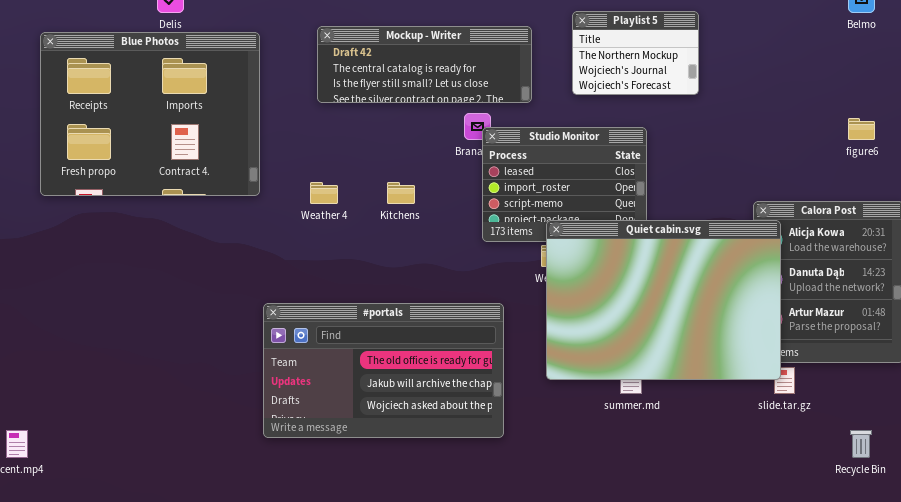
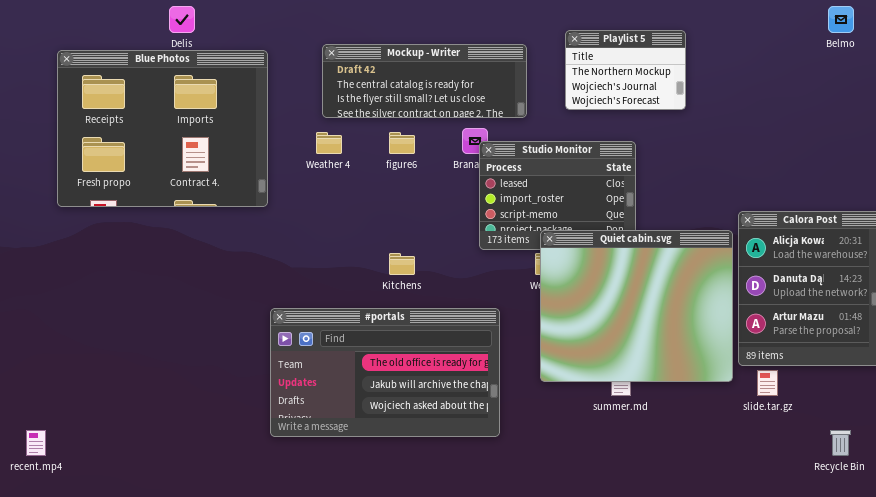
figure6: [848,118,875,140] -> [389,132,415,154], moved
Weather 4: [310,182,338,204] -> [316,132,342,154], moved
Kitchens: [387,182,415,204] -> [389,253,415,275], moved
Quiet cabin.svg: [546,220,781,380] -> [540,230,733,382], resized

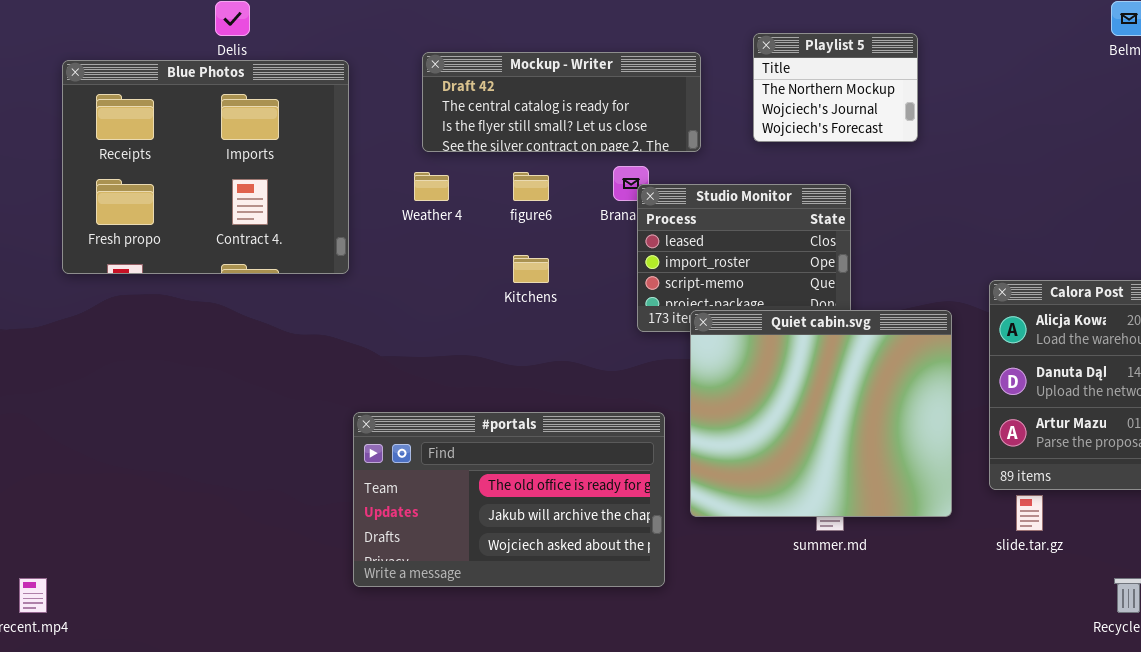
Quiet cabin.svg: [540,230,733,382] -> [690,310,952,517], moved
Kitchens: [389,253,415,275] -> [513,255,549,283], moved

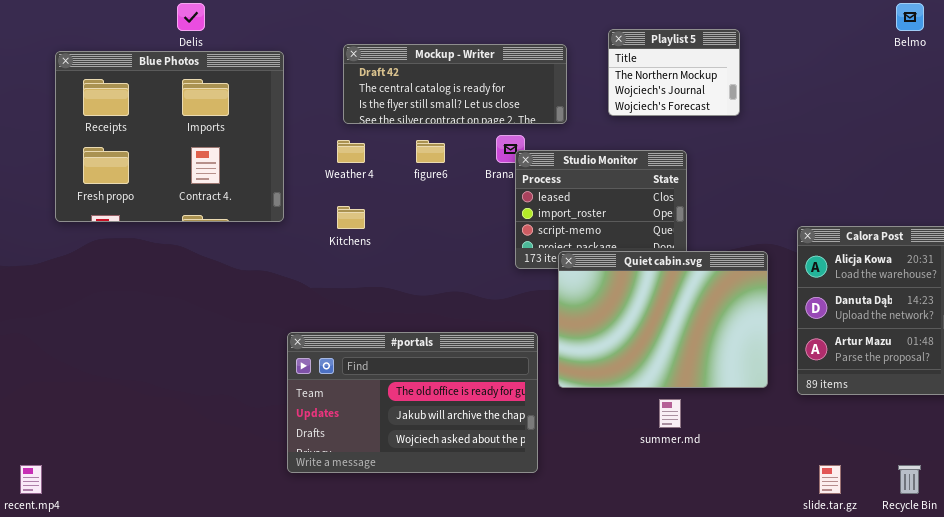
Kitchens: [513,255,549,283] -> [337,206,365,229], moved
Quiet cabin.svg: [690,310,952,517] -> [558,251,768,388], resized
slide.tar.gz: [1016,495,1043,531] -> [819,465,841,494], moved

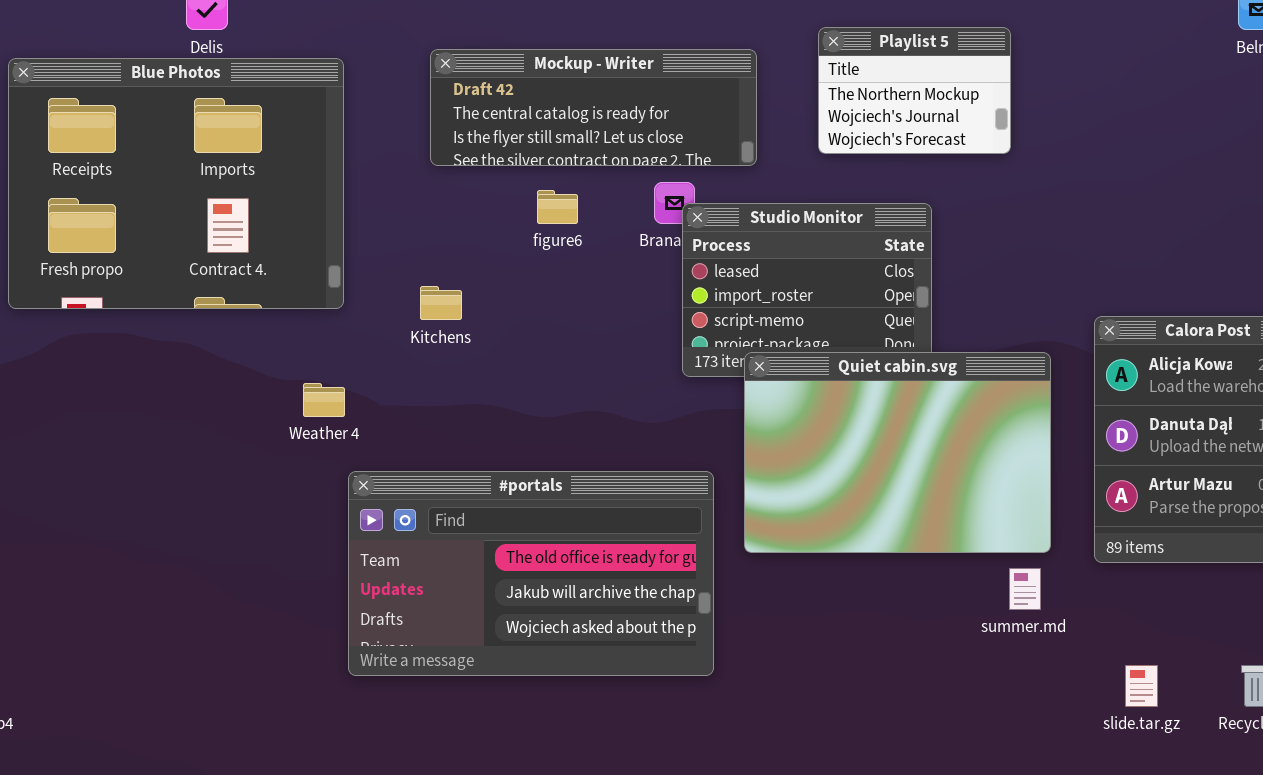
Weather 4: [337,140,365,163] -> [303,383,345,417], moved
summer.md: [659,399,681,428] -> [1009,568,1041,610], moved

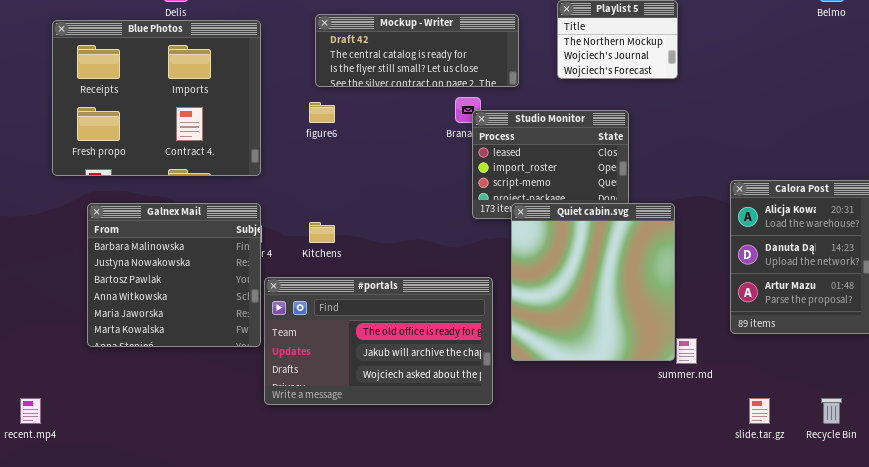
figure6: [537,190,578,224] -> [309,102,335,123], moved
Kitchens: [420,286,462,320] -> [309,222,335,243], moved
Quiet cabin.svg: [744,352,1051,553] -> [511,203,675,361], resized
Galnex Mail: none -> [87,203,261,347], opened

